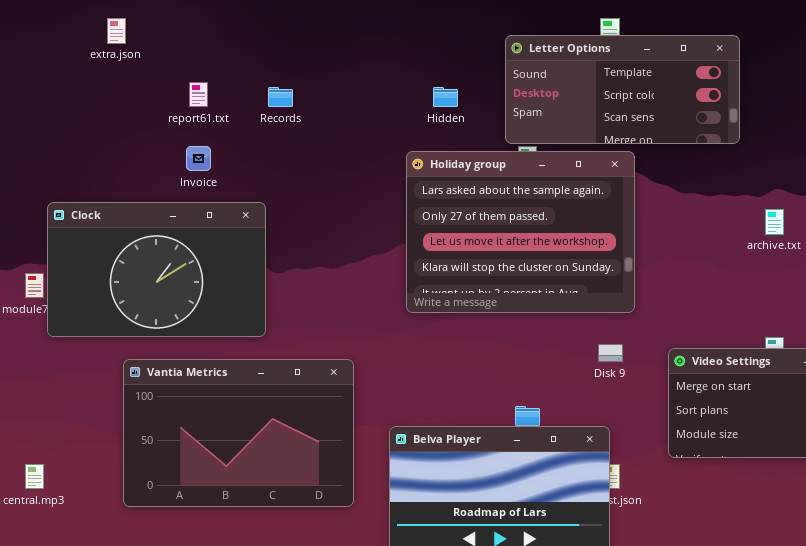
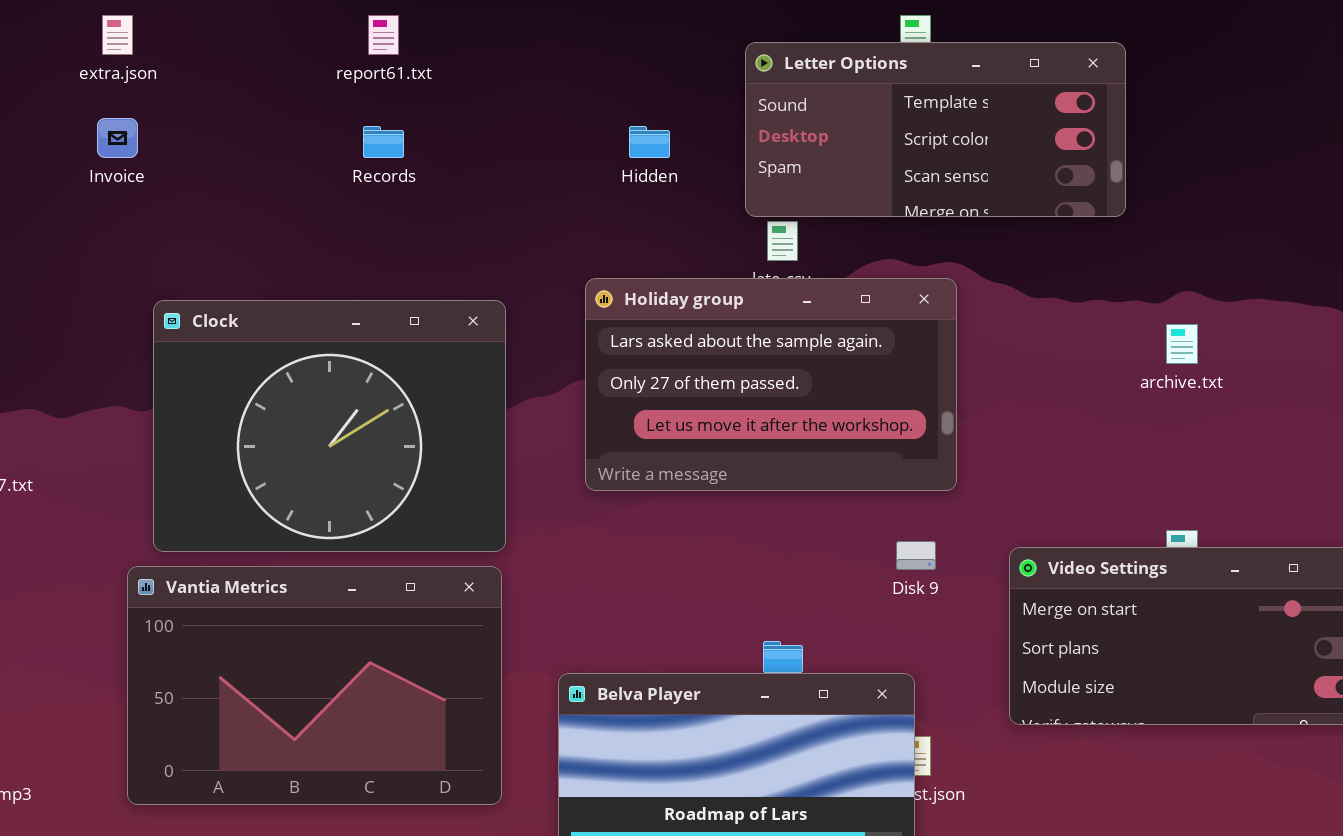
report61.txt: [189,82,208,107] -> [368,15,399,55], moved
Invoice: [186,146,211,171] -> [97,118,138,158], moved
Holiday group: [406,151,635,313] -> [585,278,957,491], resized
Clock: [47,202,266,337] -> [153,300,506,552], moved, resized

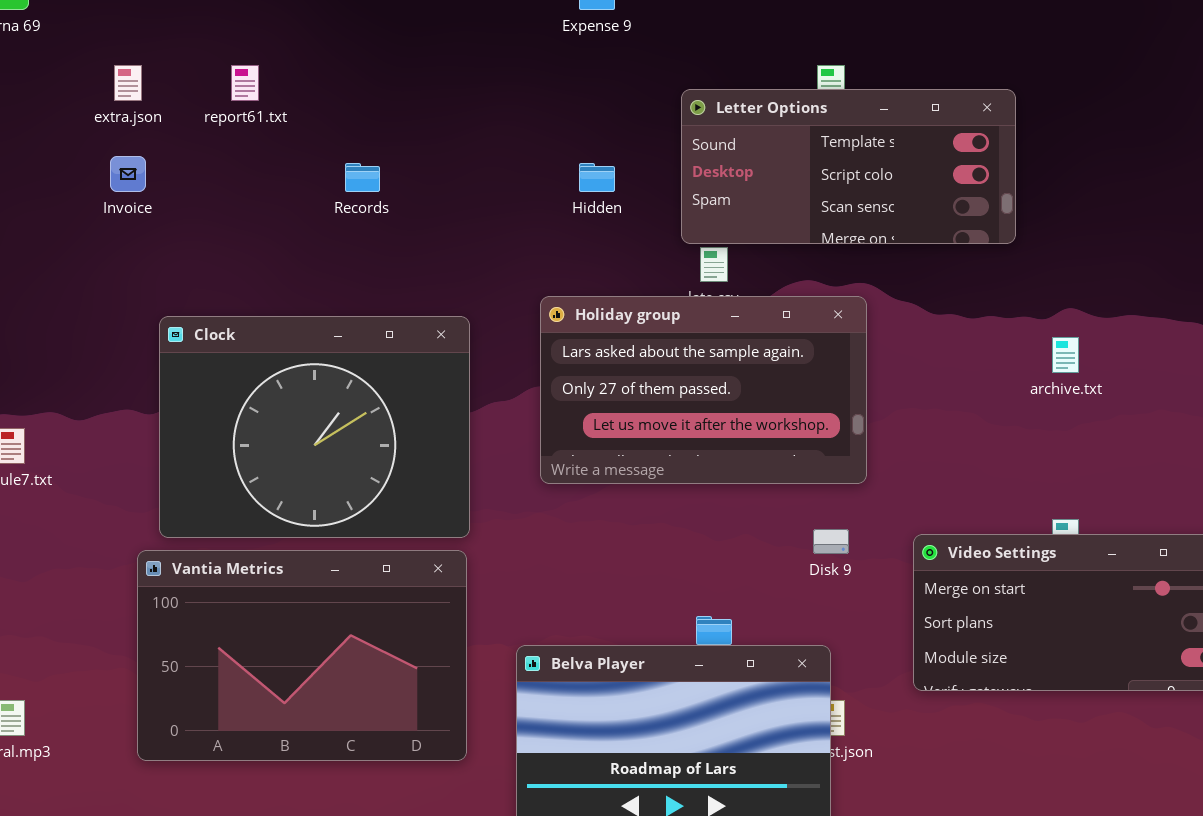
report61.txt: [368,15,399,55] -> [231,65,259,101], moved

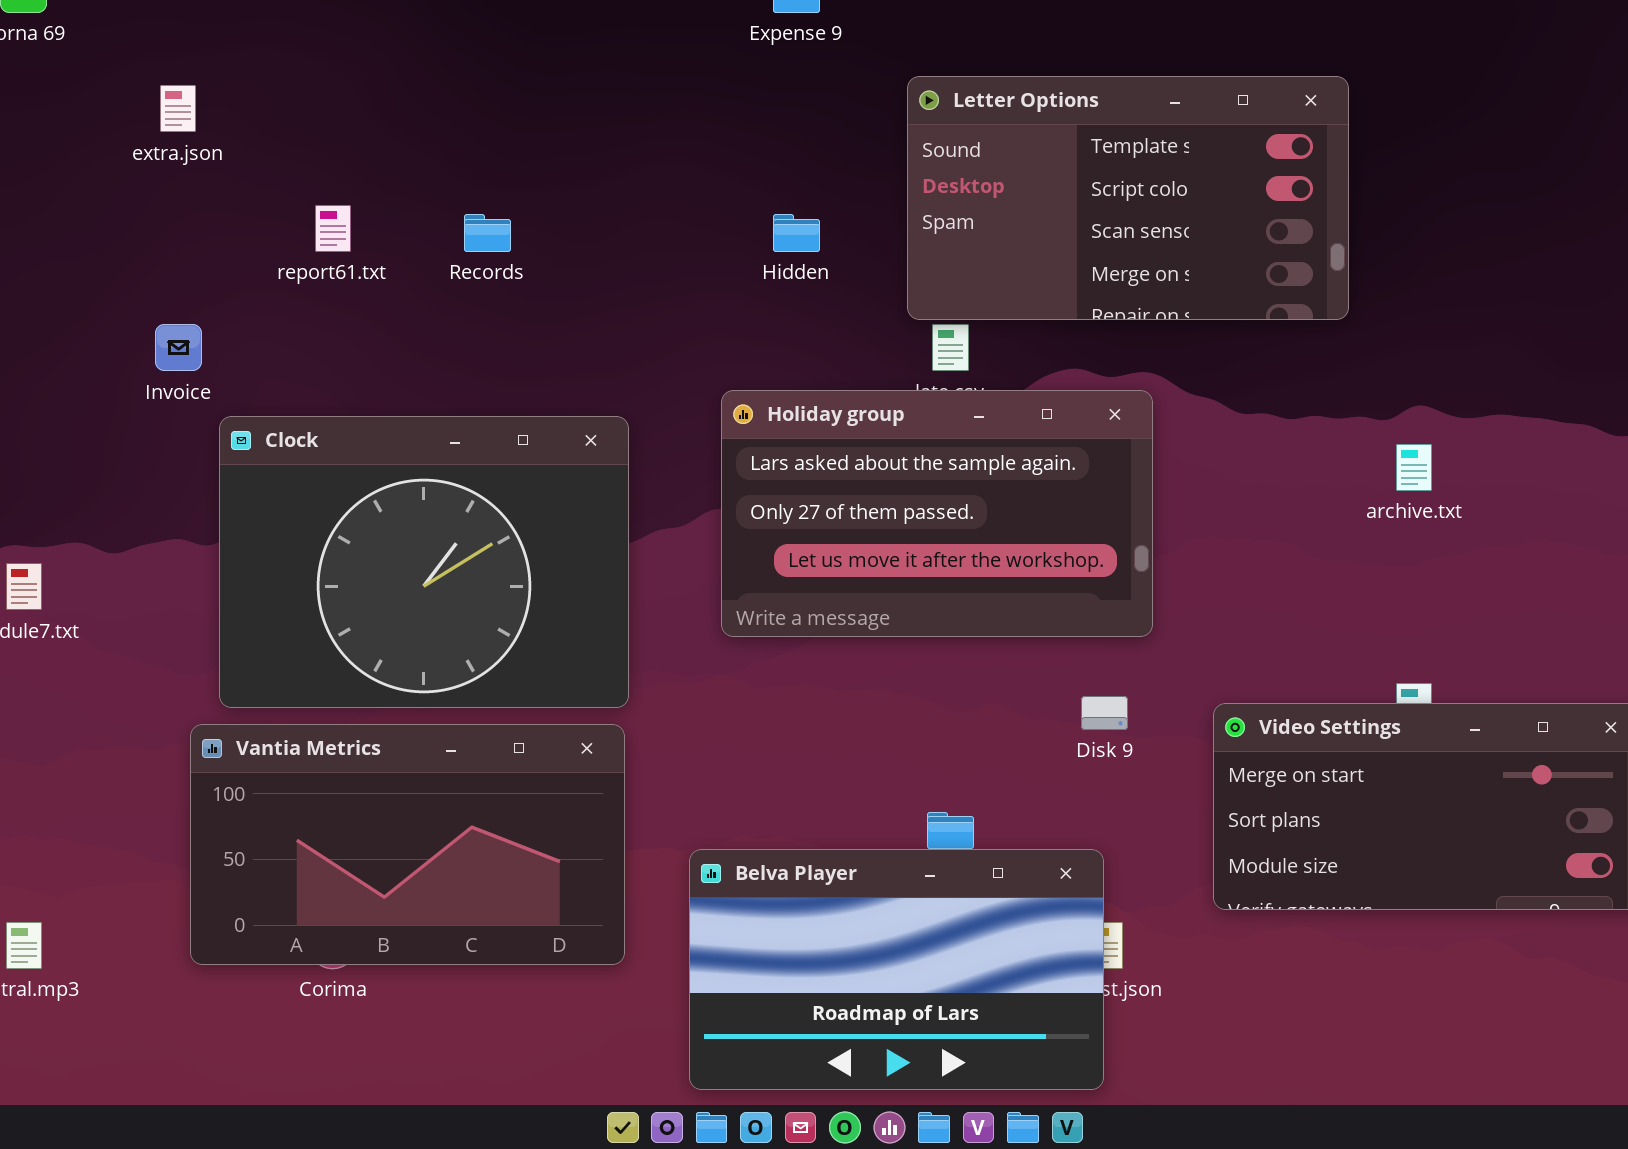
report61.txt: [231,65,259,101] -> [315,205,351,252], moved
Letter Options: [681,89,1016,244] -> [907,76,1349,320], resized
Invoice: [110,156,146,192] -> [155,324,202,371], moved
Vantia Metrics: [137,550,467,761] -> [190,724,625,965], resized

